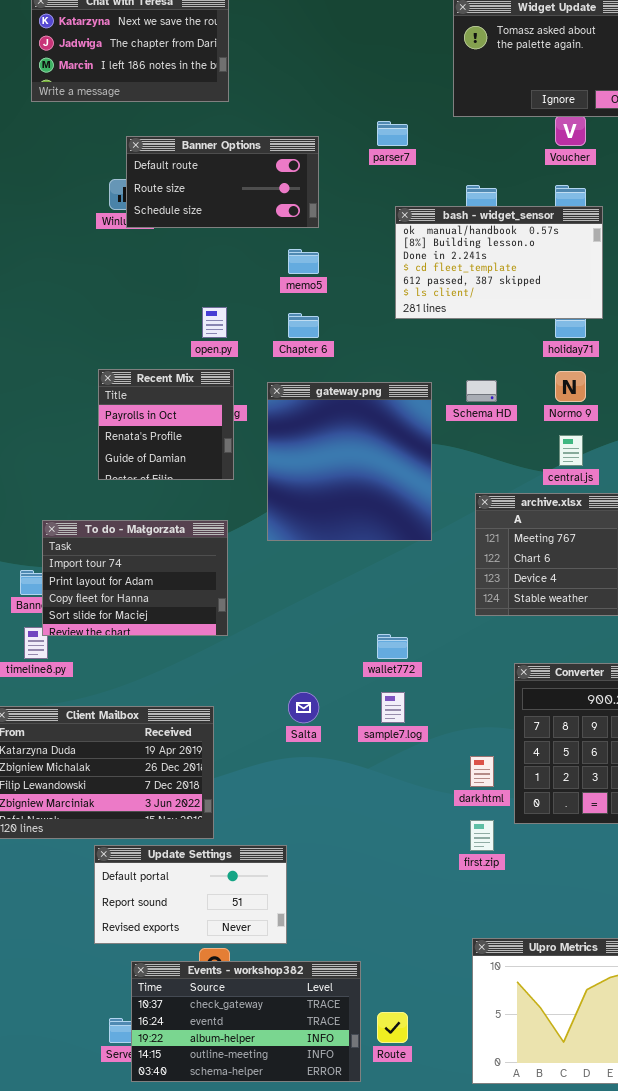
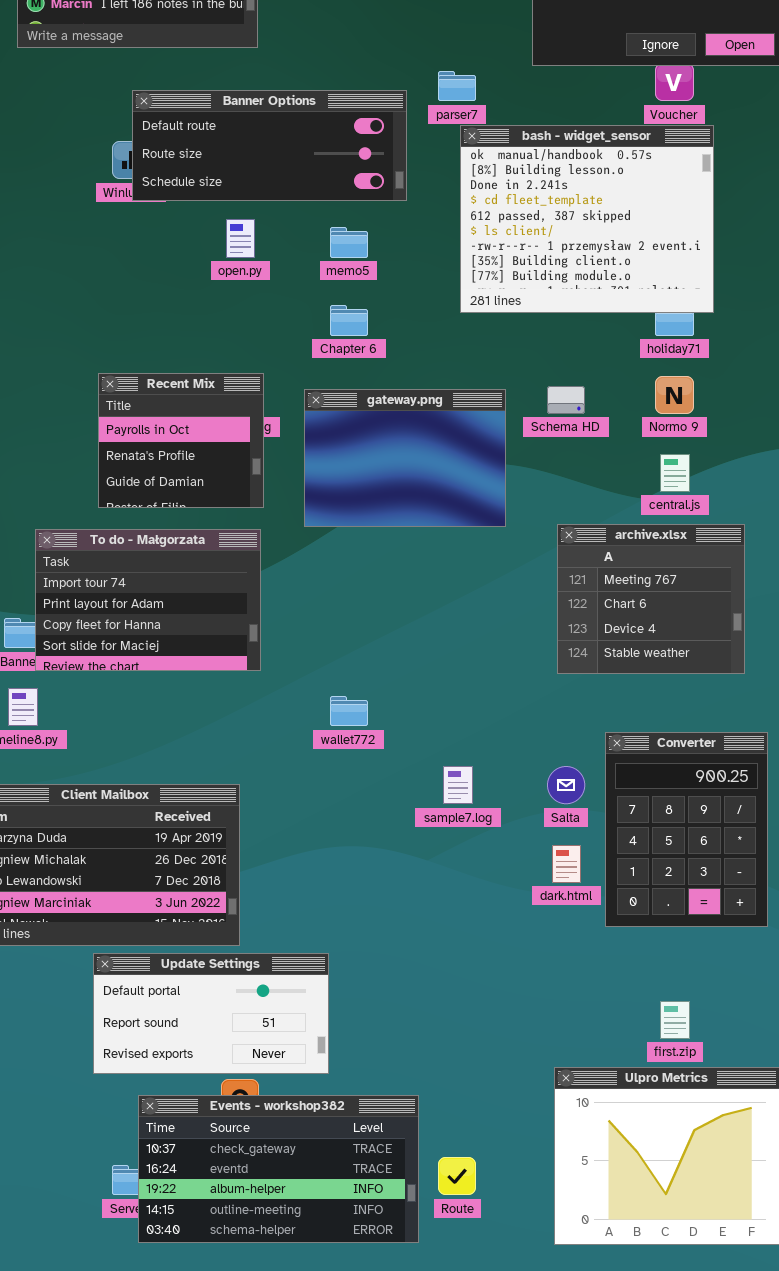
Banner Options: [126,136,319,228] -> [132,90,407,201], resized
bash - widget_sensor: [395,206,603,319] -> [460,125,714,313], resized
open.py: [202,307,227,338] -> [226,219,255,258], moved
gateway.png: [267,382,432,541] -> [304,389,506,527], resized
To do - Małgorzata: [42,520,228,636] -> [35,529,261,671], moved
wallet772: [377,634,408,659] -> [330,696,368,726], moved
Salta: [288,692,319,723] -> [547,766,585,804], moved
first.zip: [470,820,494,851] -> [660,1001,690,1039], moved

